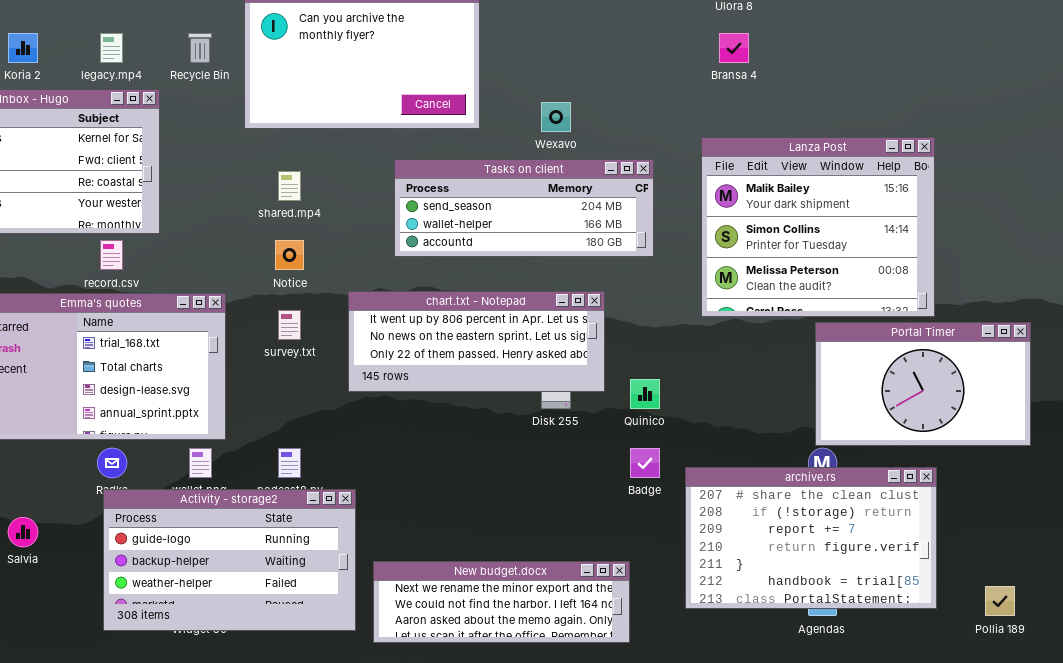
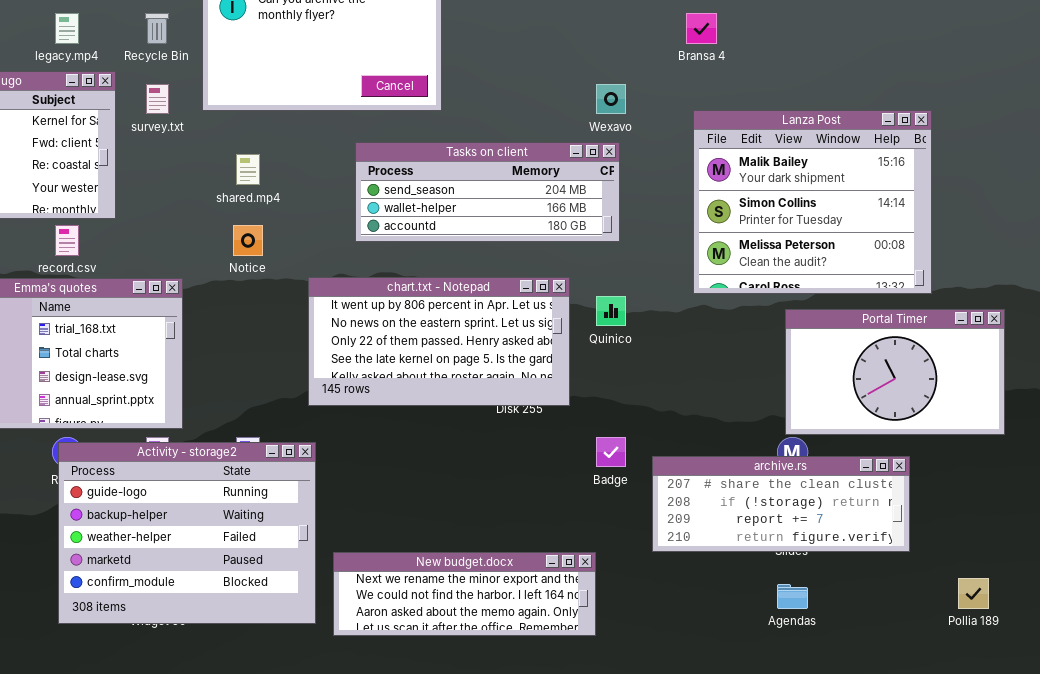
Wexavo: [541,102,571,132] -> [596,84,626,114], moved
Lanza Post: [701,137,935,317] -> [693,110,932,294], moved
chart.txt - Notepad: [348,291,605,392] -> [308,277,570,406], resized
survey.txt: [278,310,301,340] -> [146,84,169,114], moved
Quinico: [630,379,660,409] -> [596,296,626,326], moved
archive.rs: [685,467,937,609] -> [652,456,910,552], resized
Activity - storage2: [103,489,356,631] -> [58,442,316,624], resized

